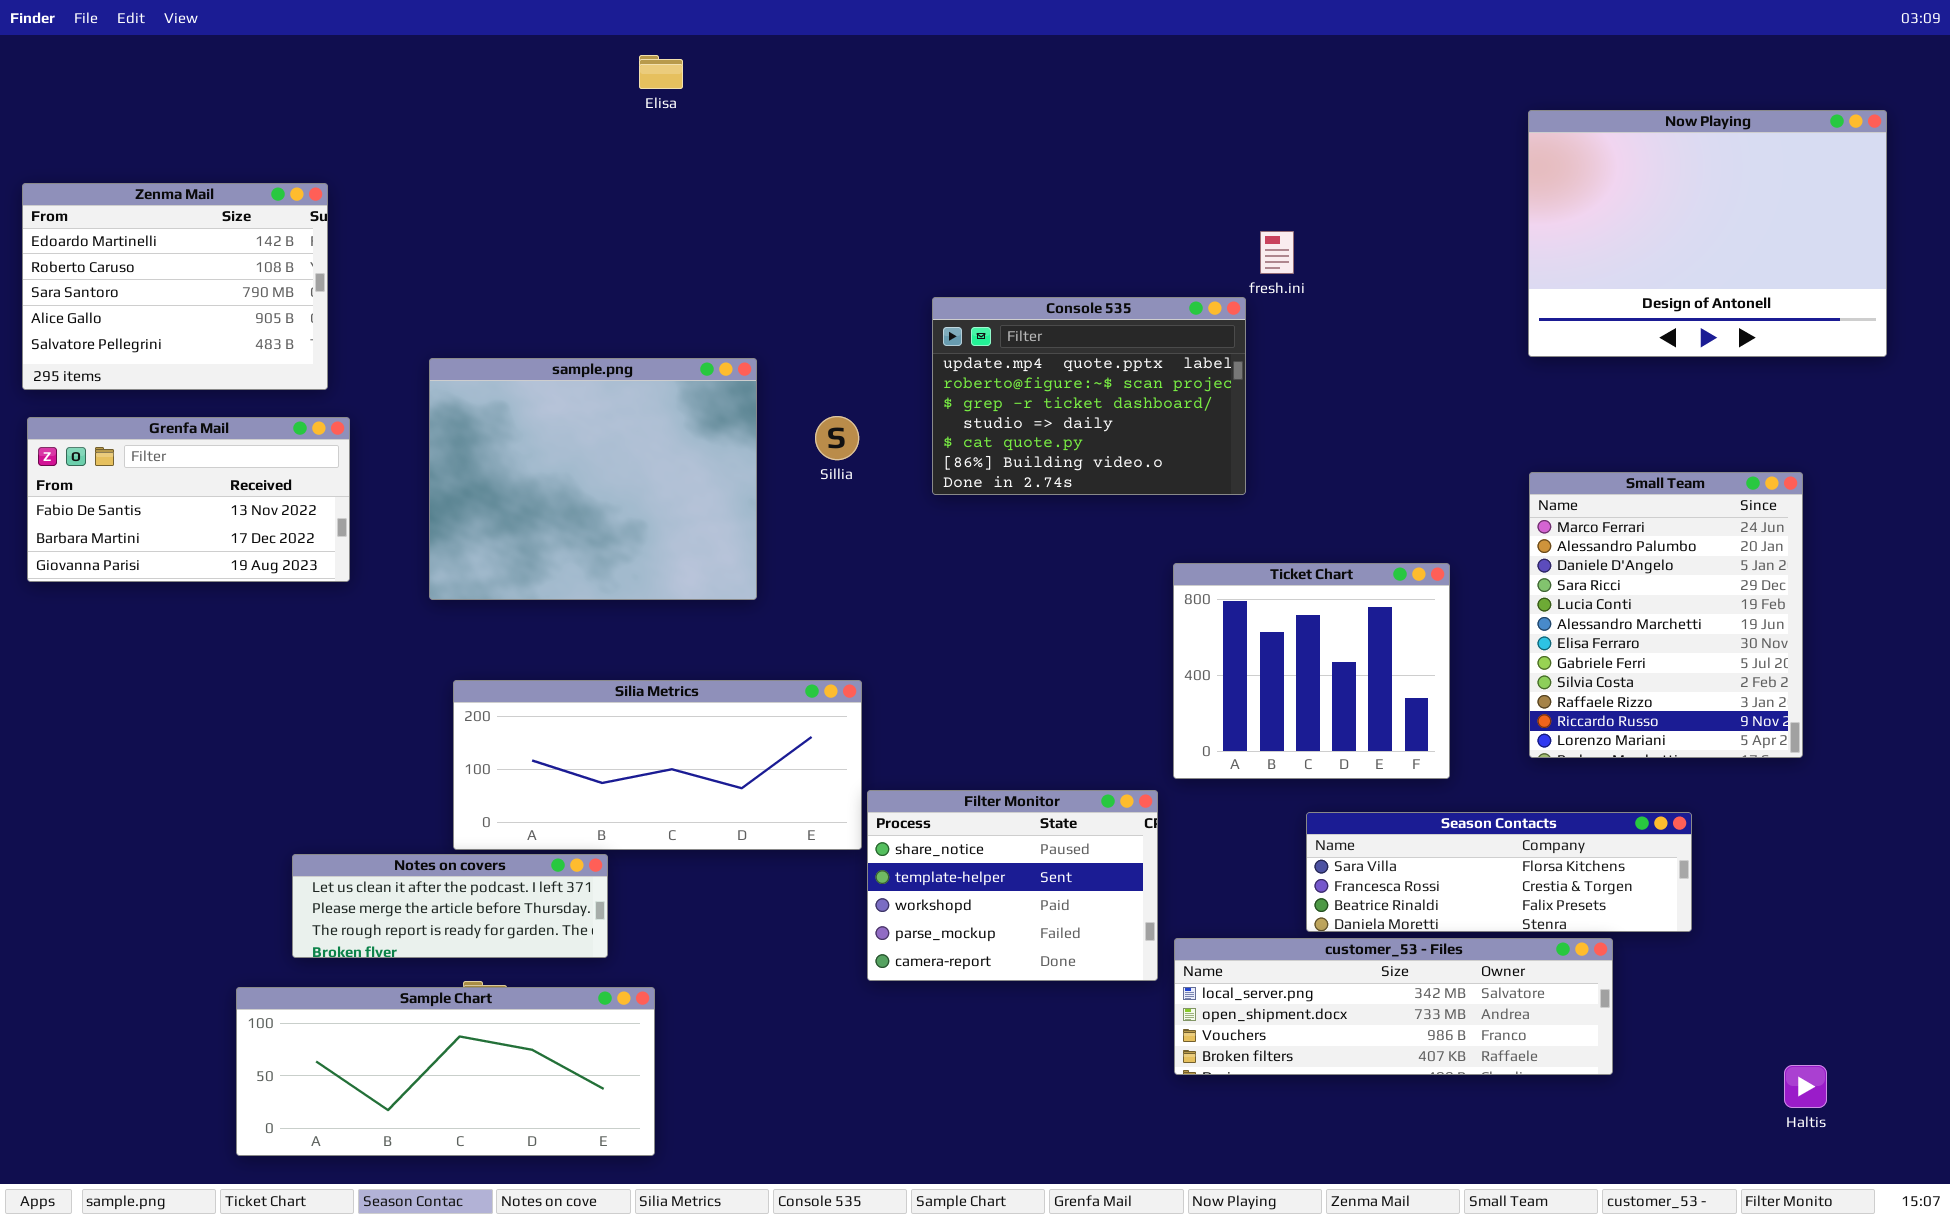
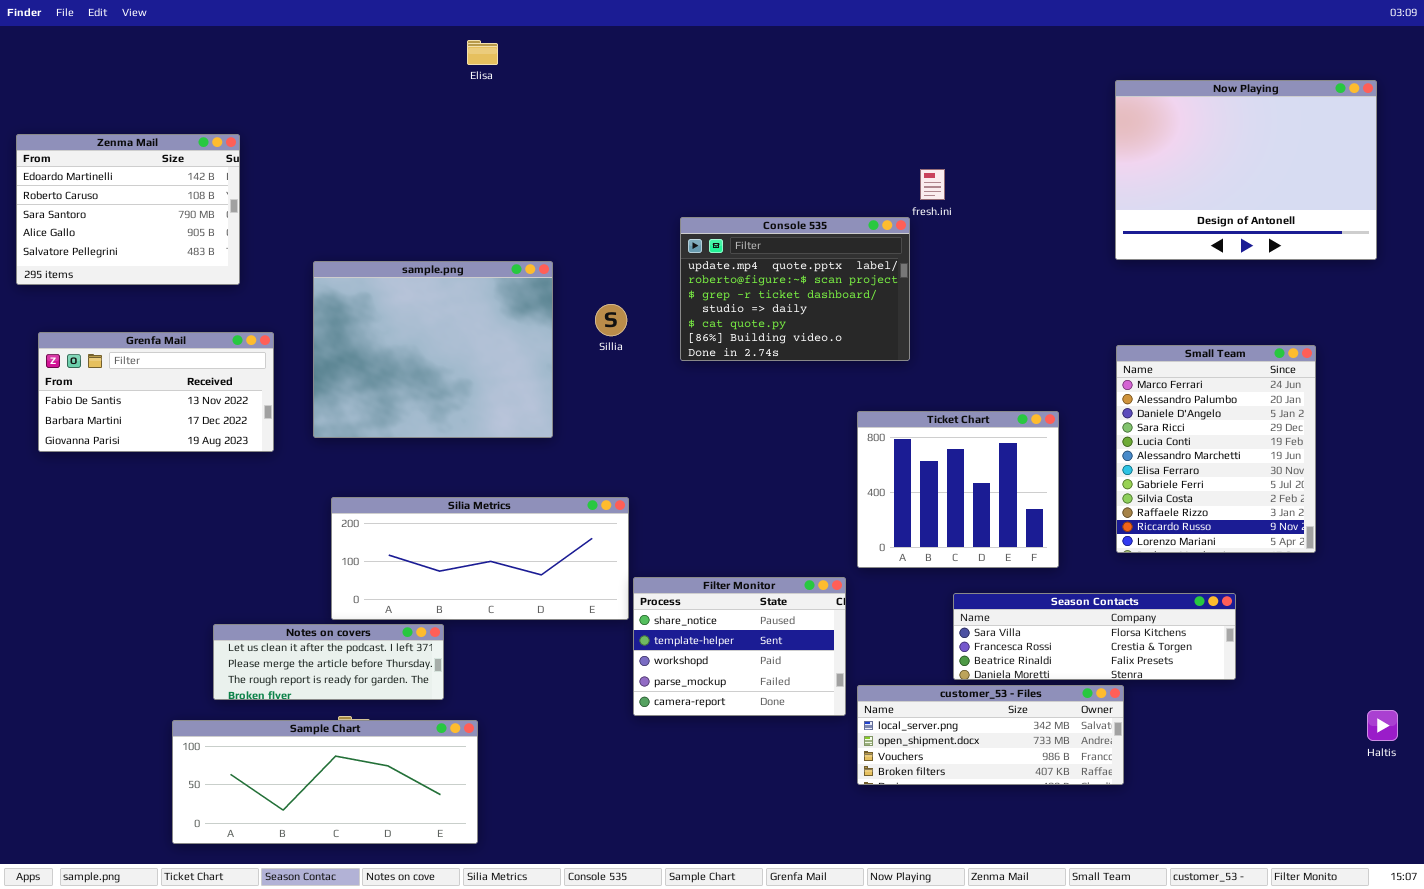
Grenfa Mail: [27,417,350,582] -> [38,332,274,452], moved
customer_53 - Files: [1174,938,1613,1075] -> [857,685,1124,785], resized
Haltis: [1784,1065,1827,1108] -> [1367,710,1398,741], moved

